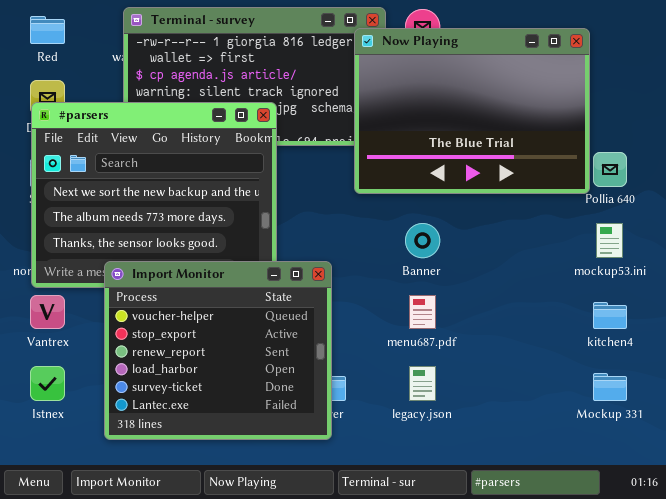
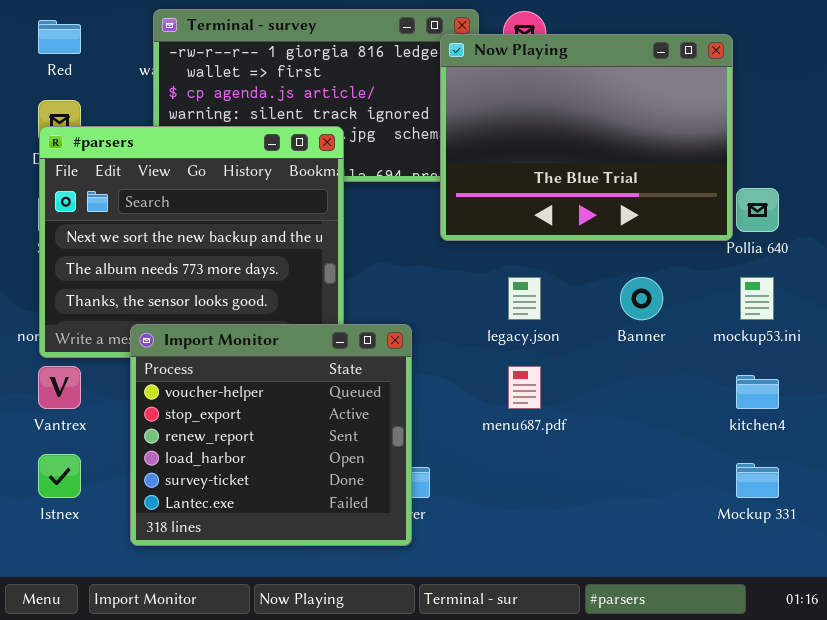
Banner: [405,223,440,258] -> [620,277,663,320], moved
legacy.json: [409,366,436,401] -> [508,277,541,320], moved

